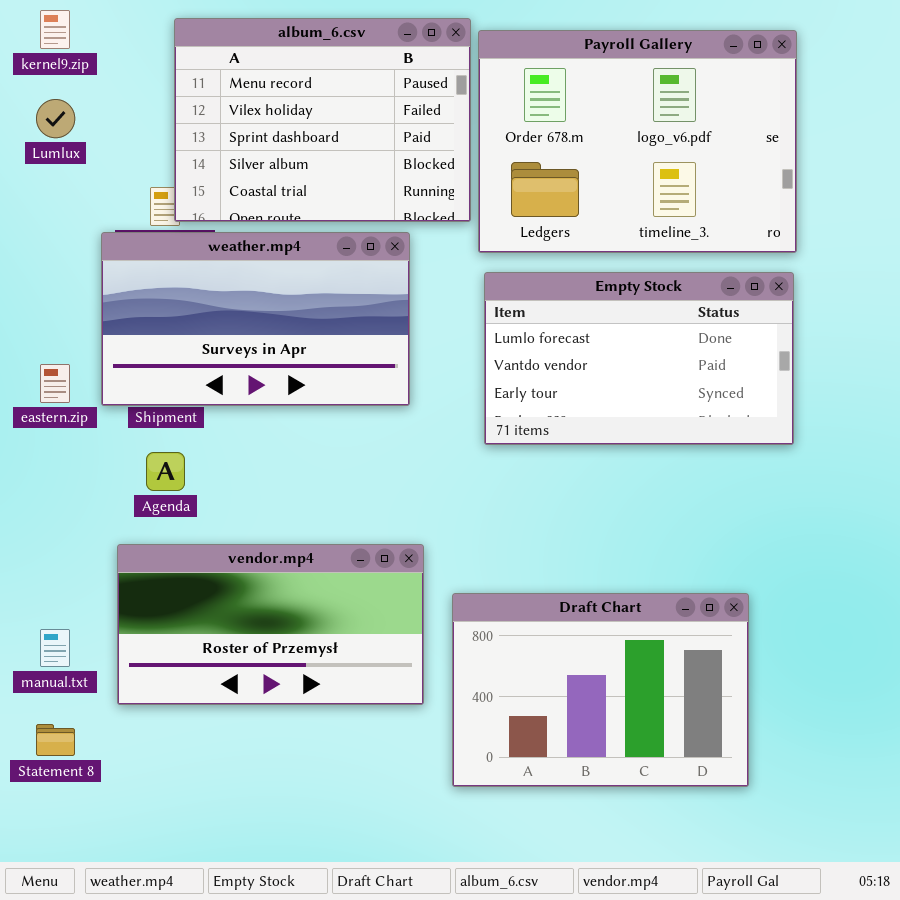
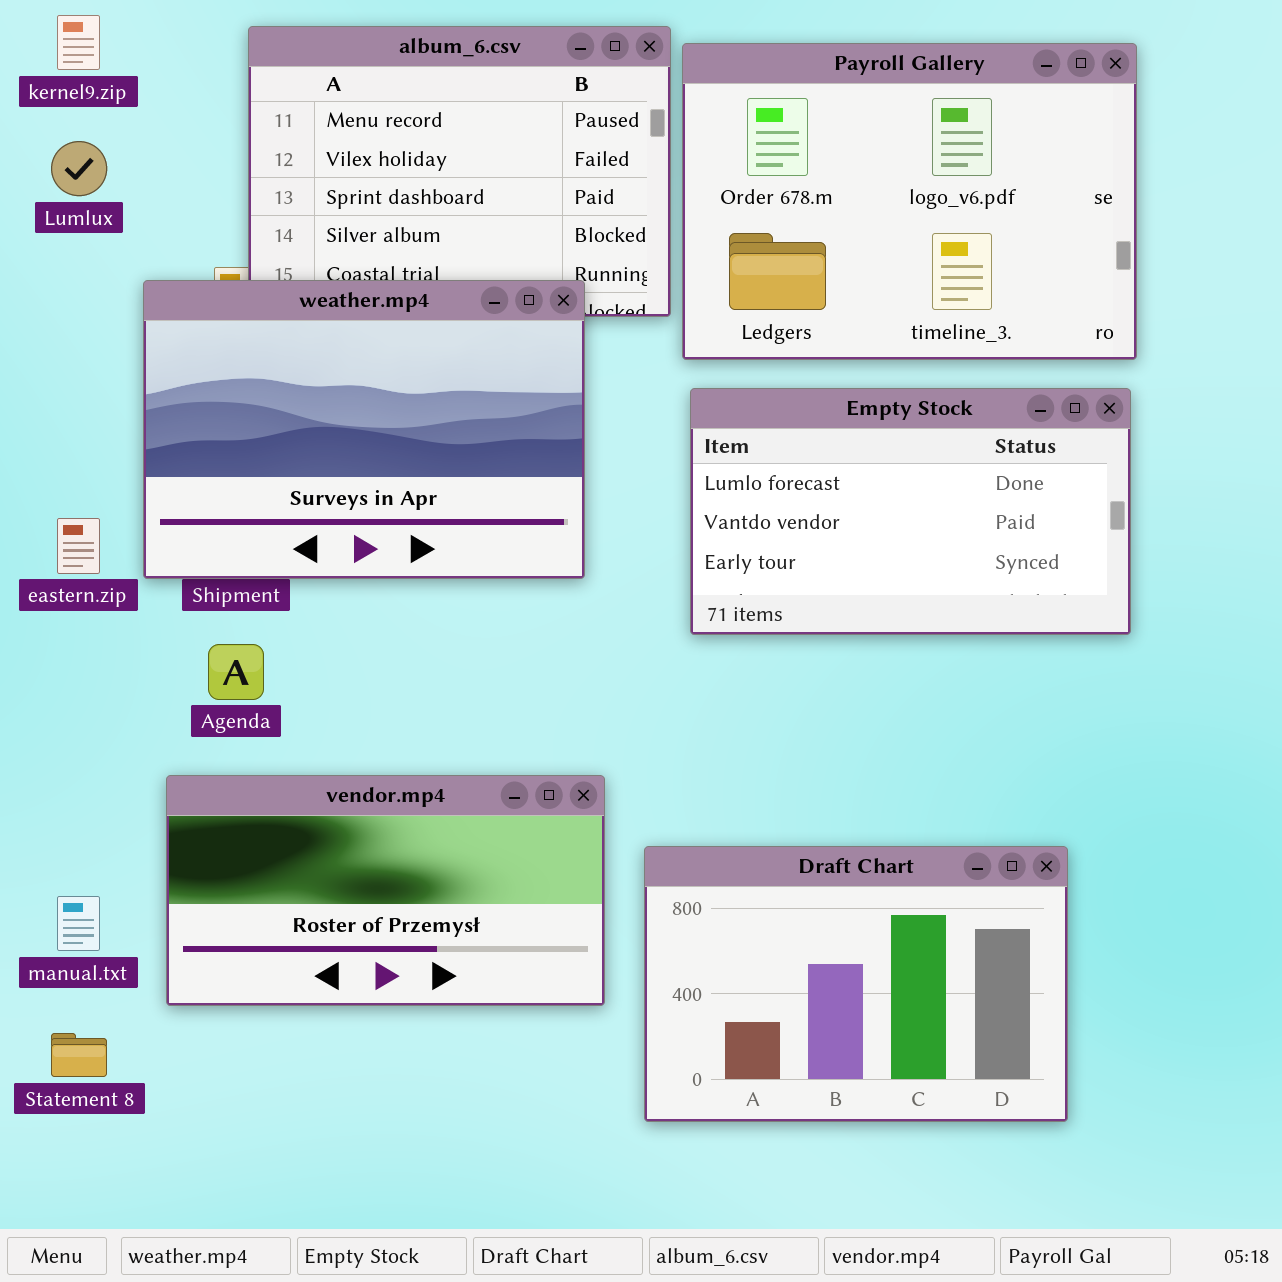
weather.mp4: [101,232,410,406] -> [143,280,585,579], resized

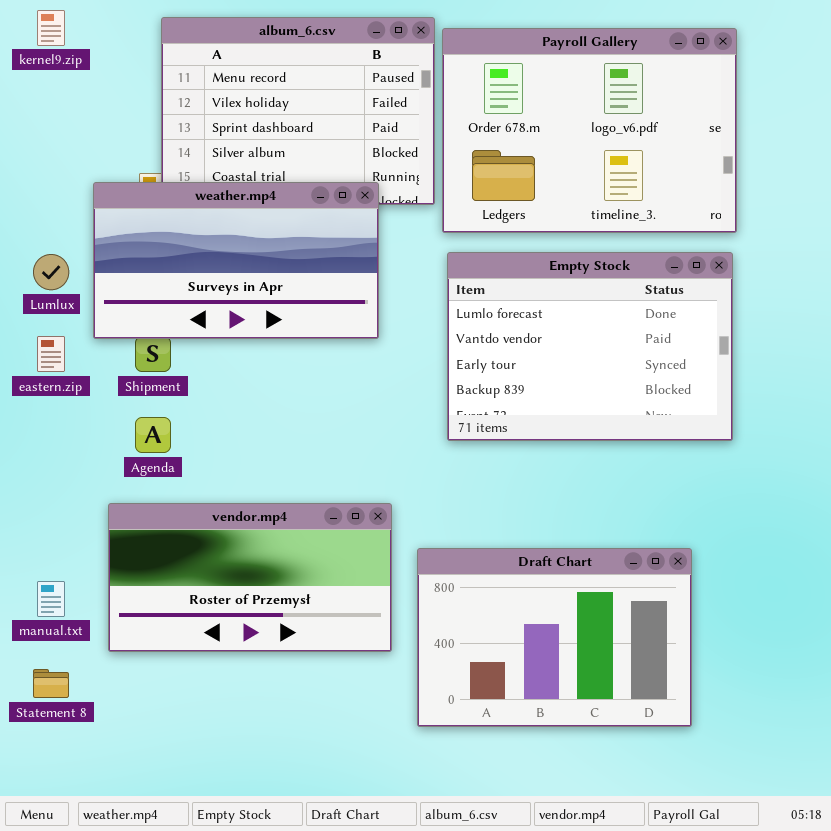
Lumlux: [51,141,107,196] -> [33,254,69,290], moved
weather.mp4: [143,280,585,579] -> [93,182,379,339], resized
Empty Stock: [690,388,1131,635] -> [447,252,733,441], resized

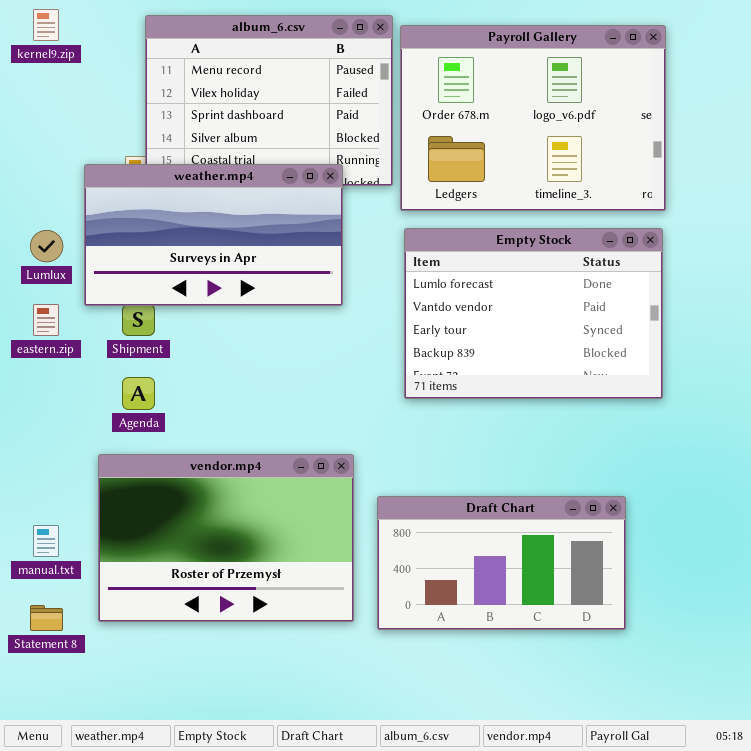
vendor.mp4: [108,503,392,652] -> [98,454,354,622], resized
Draft Chart: [417,548,692,727] -> [377,496,626,630], resized

